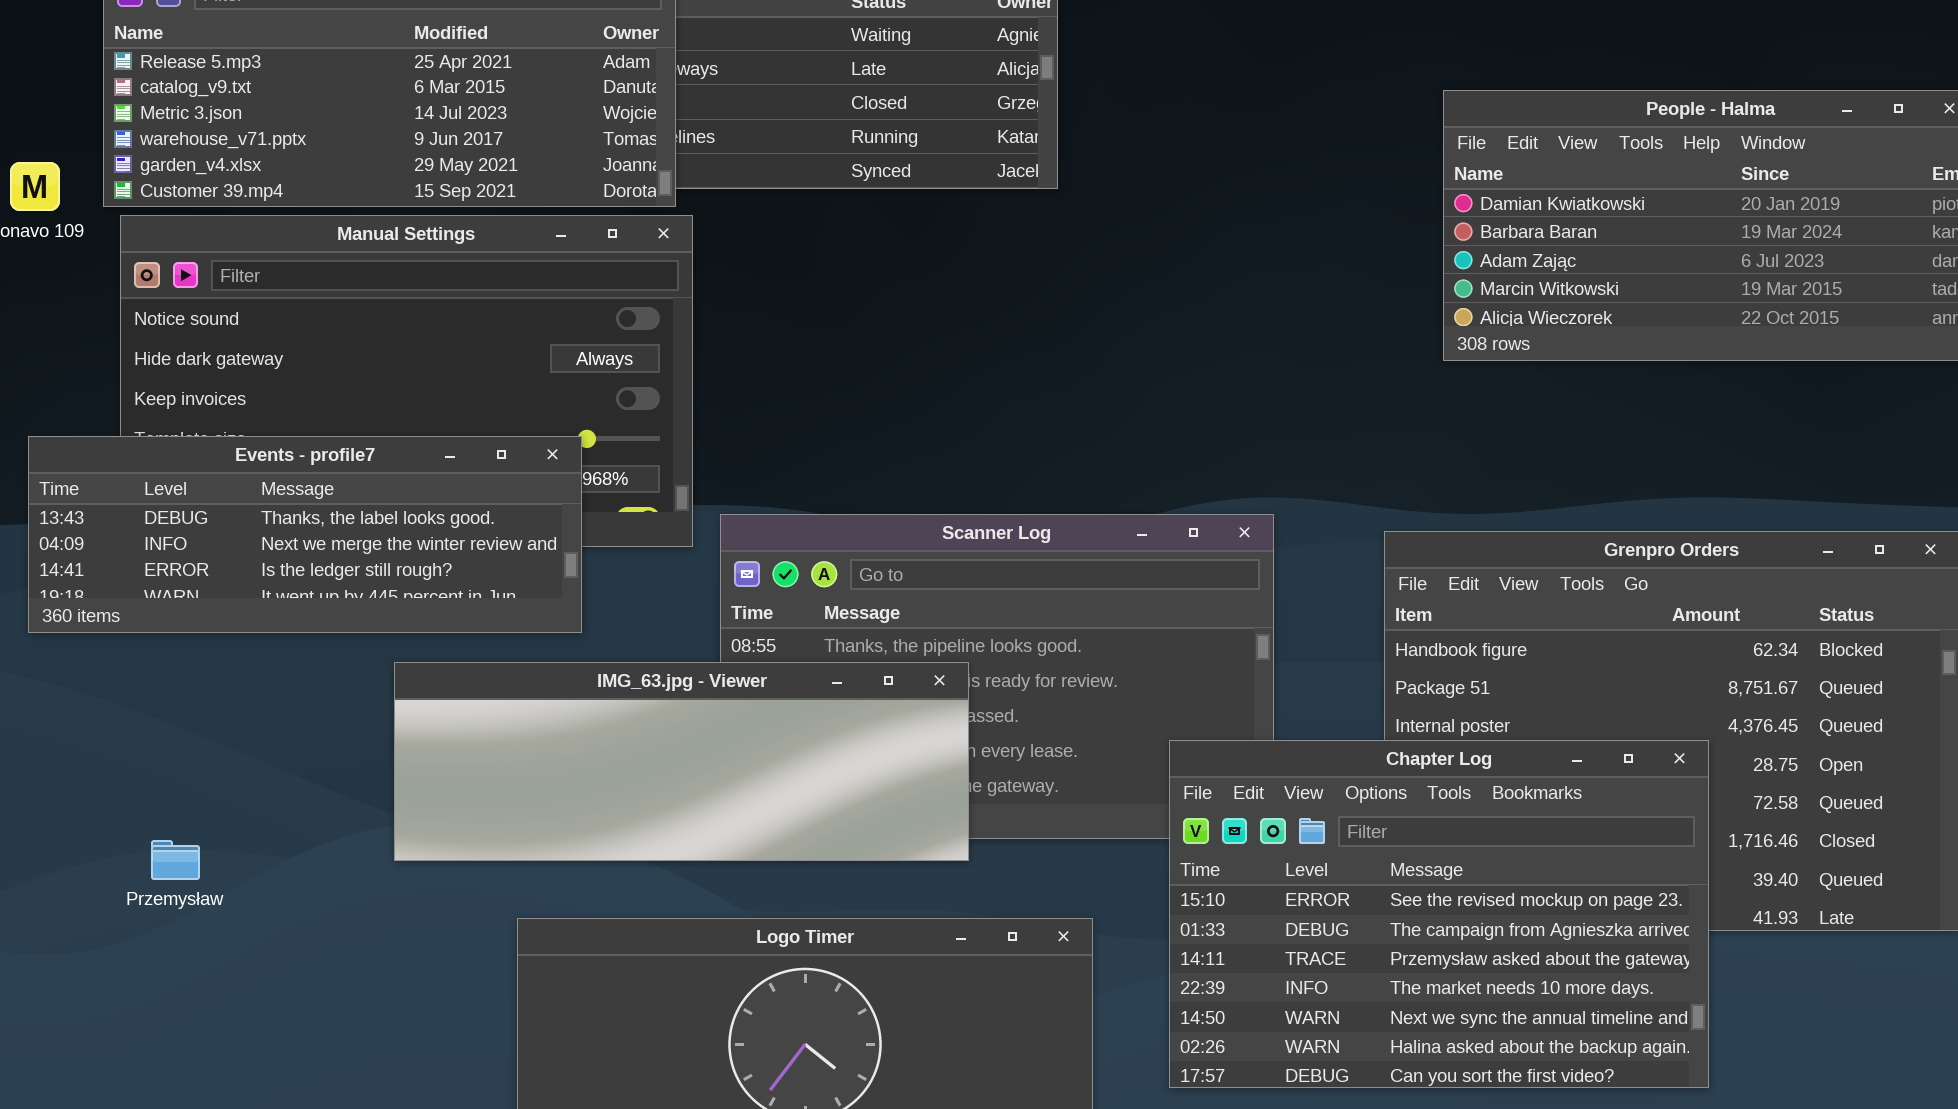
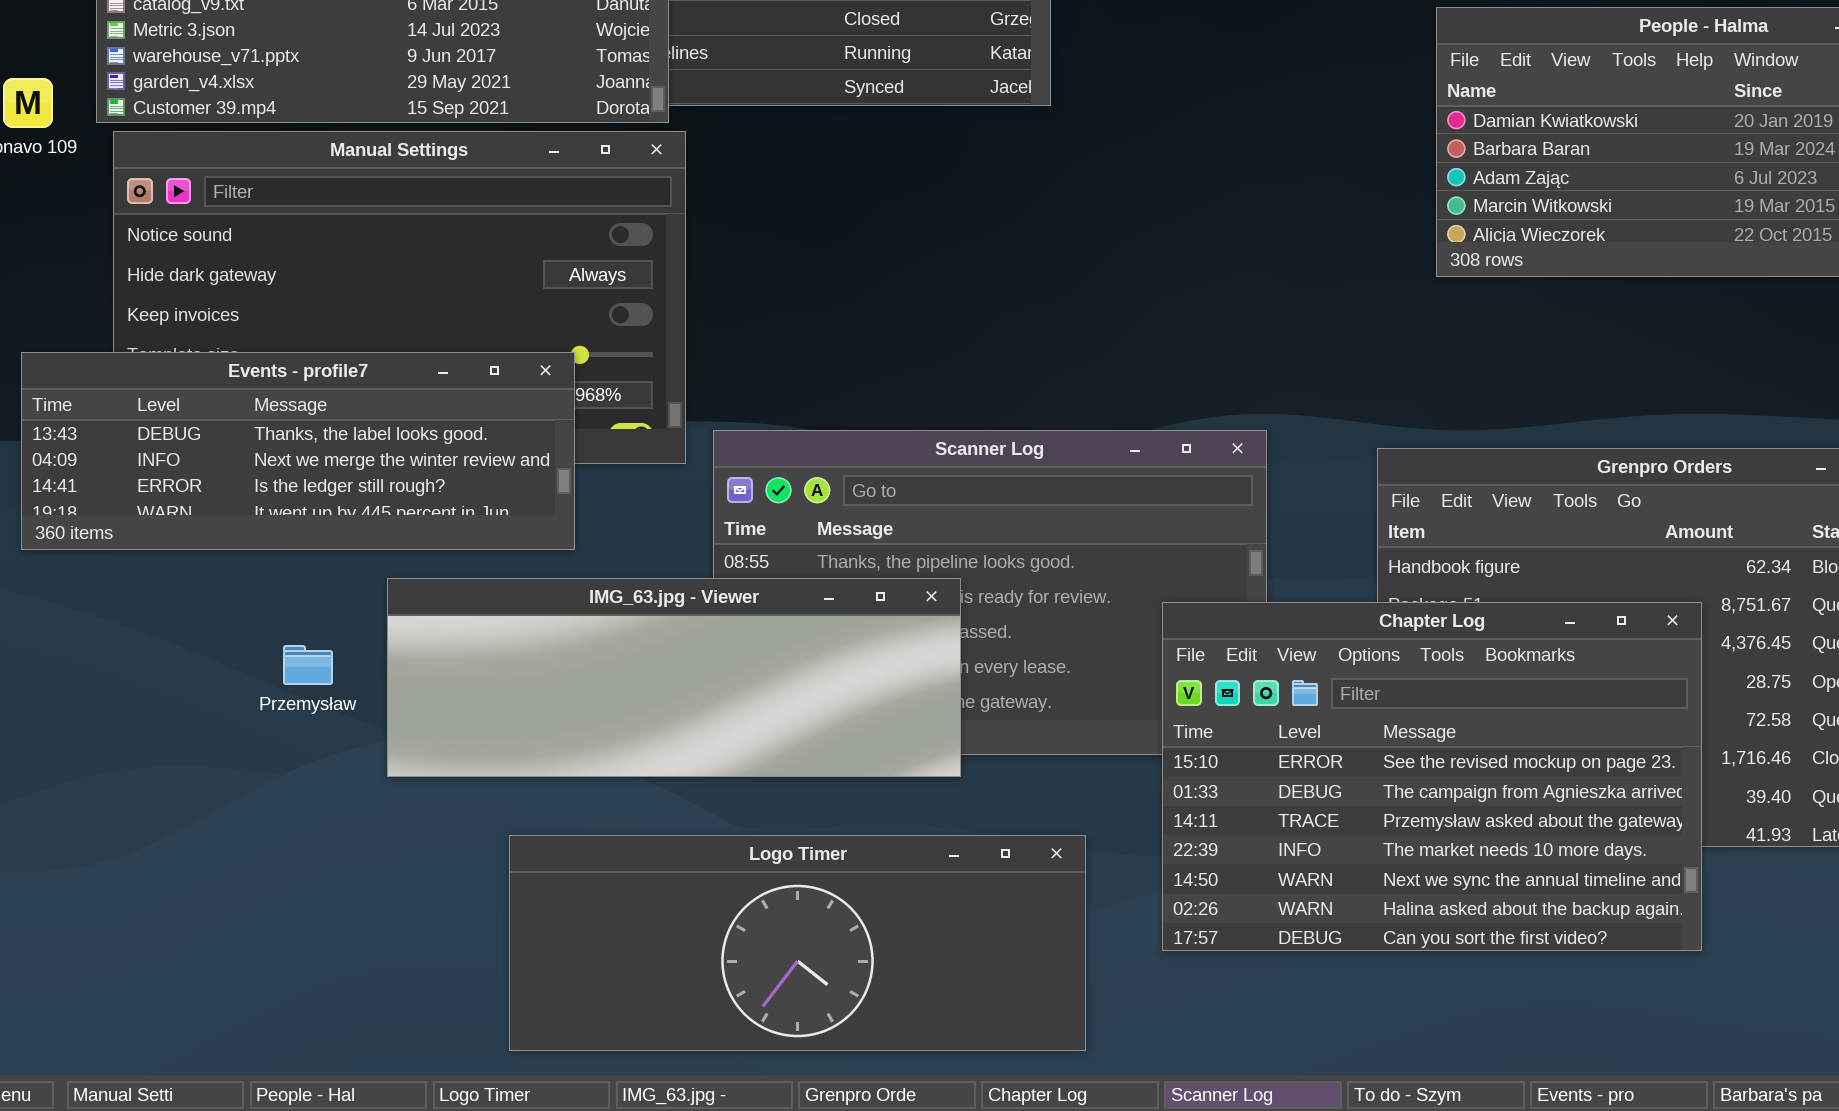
Chapter Log: [1169,740,1709,1088] -> [1162,602,1702,951], moved
Przemysław: [151,840,200,880] -> [283,645,333,685], moved

